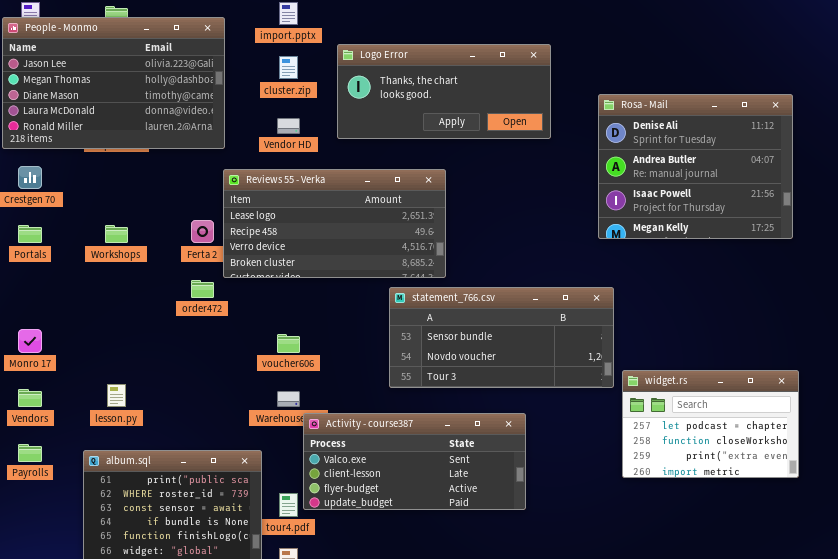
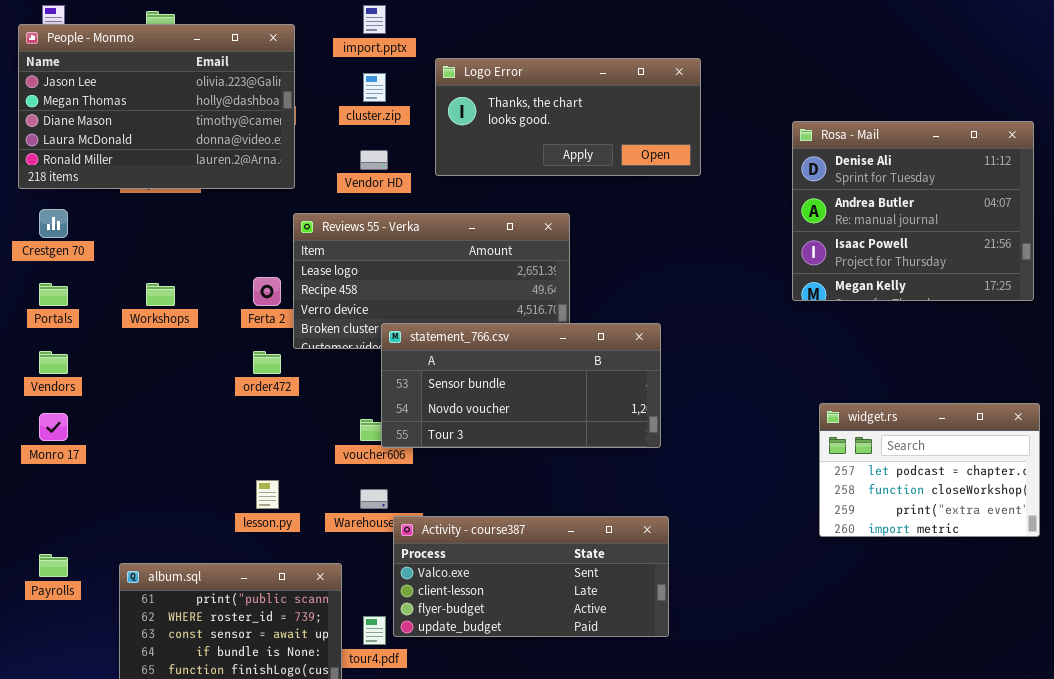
Rosa - Mail: [598,94,793,239] -> [792,121,1034,301], moved
statement_766.csv: [389,287,614,388] -> [381,323,661,448], moved
widget.rs: [622,370,799,478] -> [819,403,1040,537], moved
lesson.py: [107,384,126,407] -> [256,480,279,509], moved
Vendors: [18,389,42,407] -> [39,351,68,374], moved

